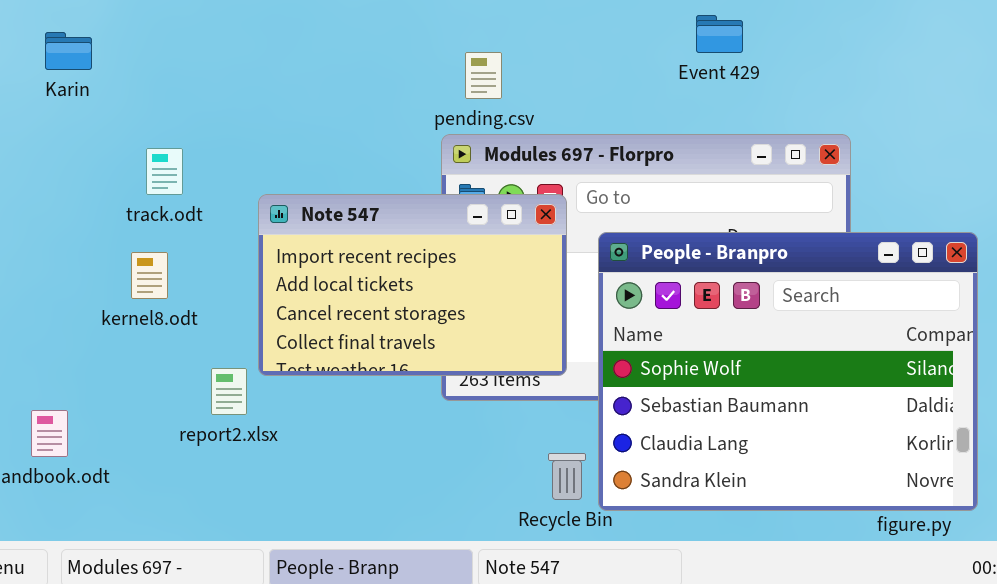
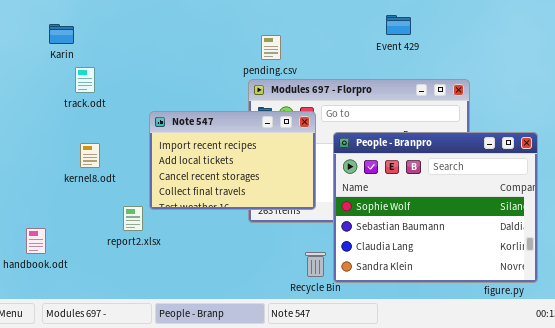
Karin: [45,32,92,70] -> [49,24,74,44], moved
track.odt: [146,148,183,195] -> [75,67,95,93], moved

